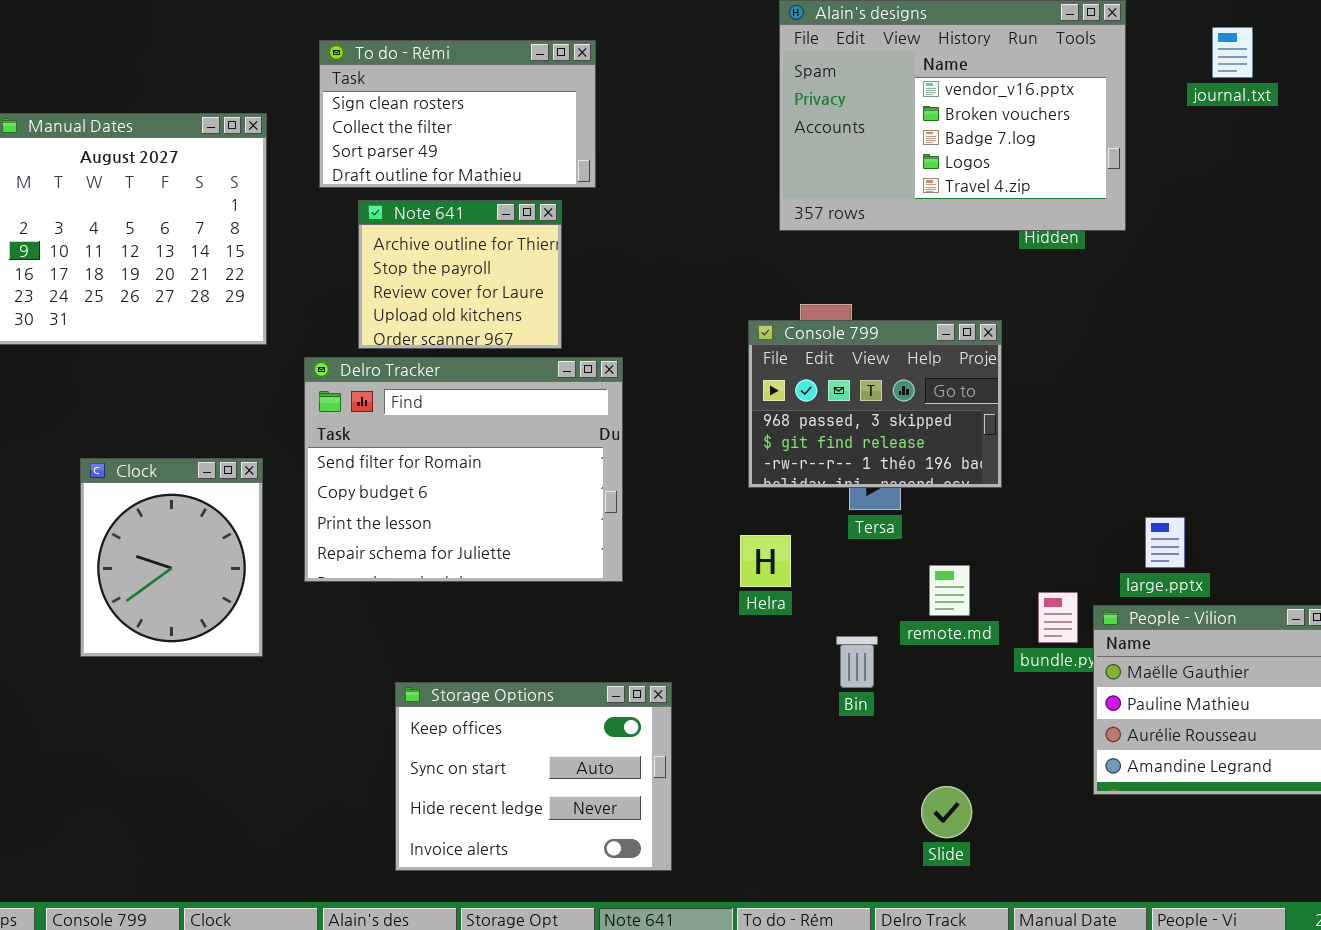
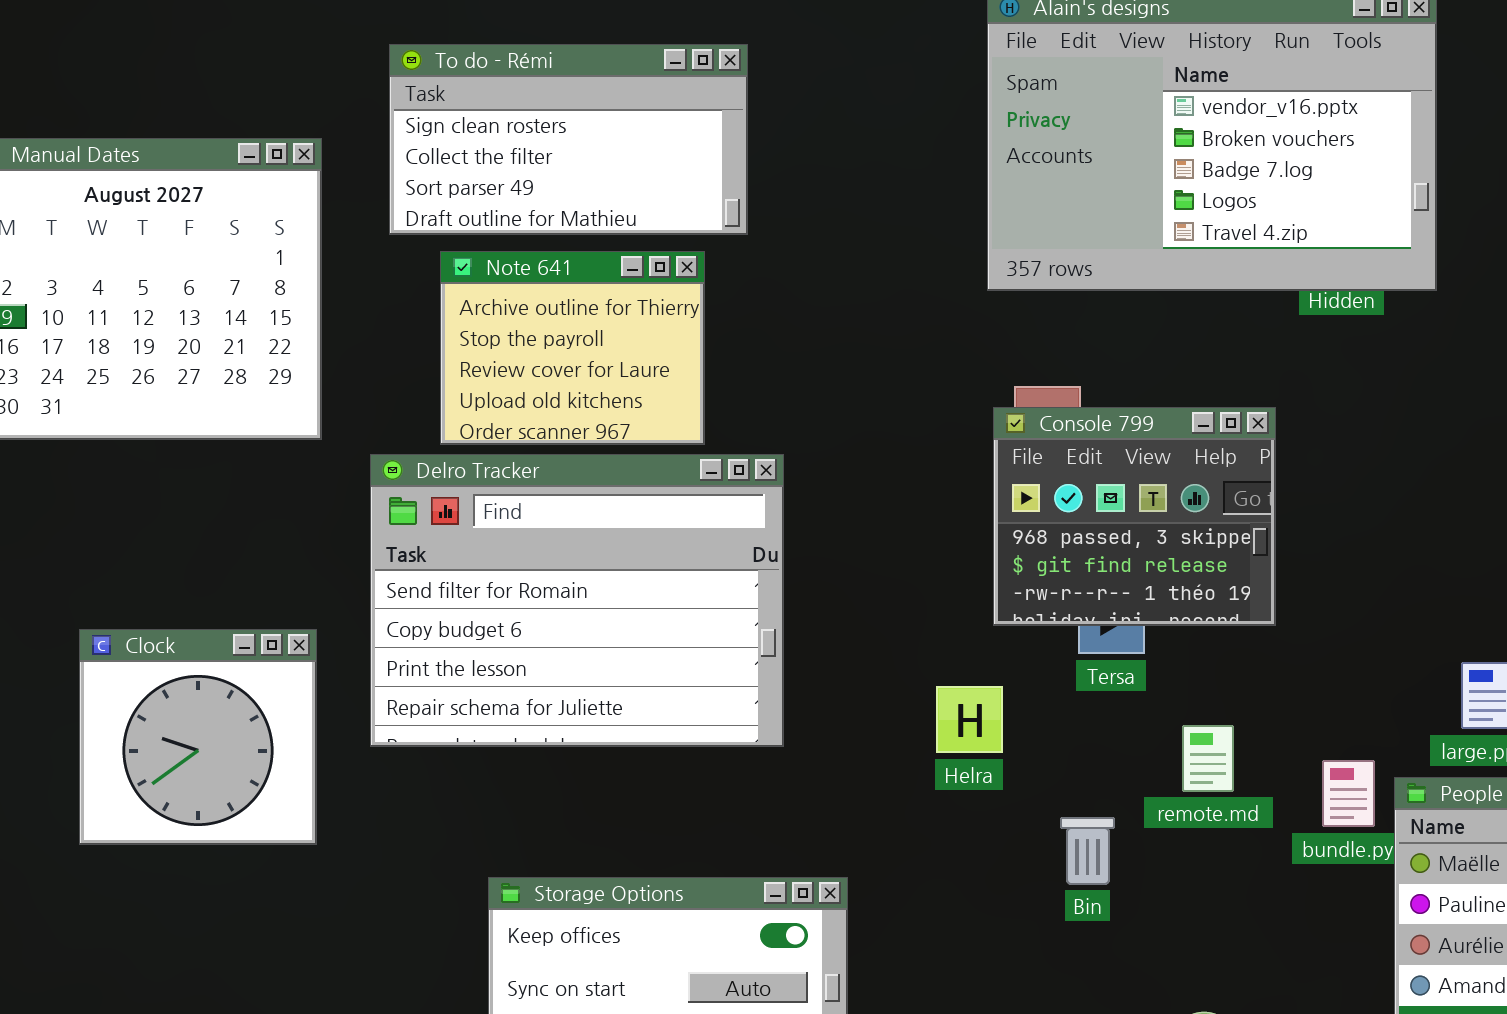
Console 799: [748,320,1002,488] -> [993,407,1276,626], resized
Clock: [80,458,263,657] -> [79,629,317,845], resized

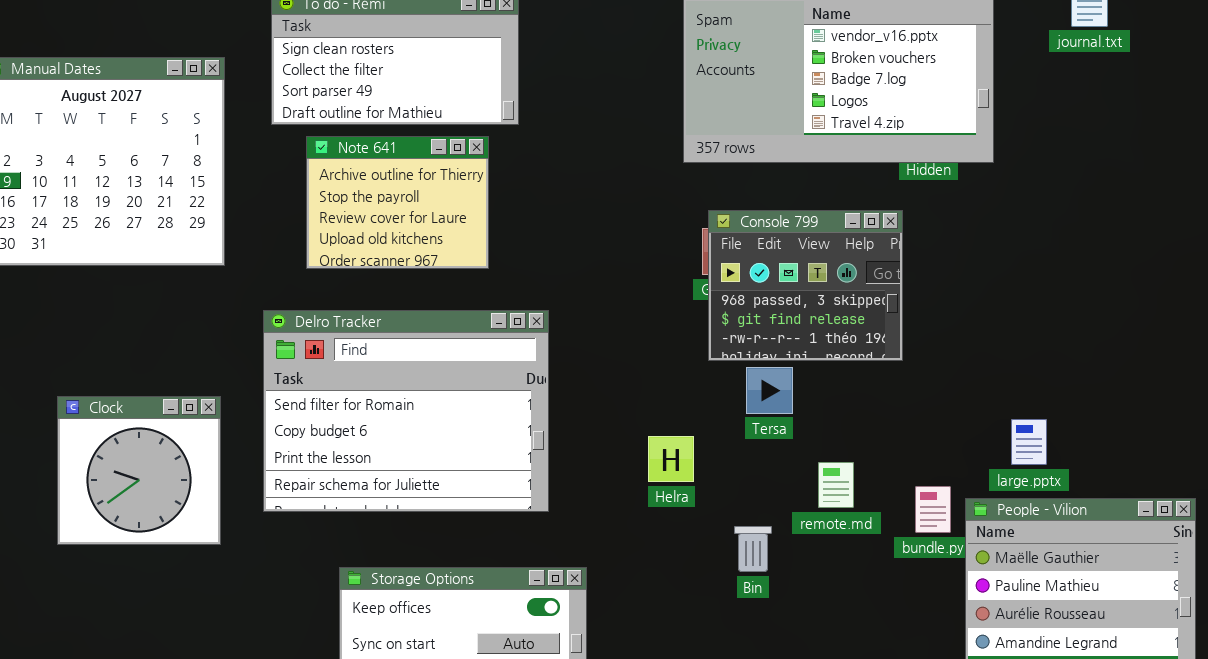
Console 799: [993,407,1276,626] -> [708,210,903,361], moved
Delro Tracker: [370,454,784,747] -> [263,310,549,512], moved

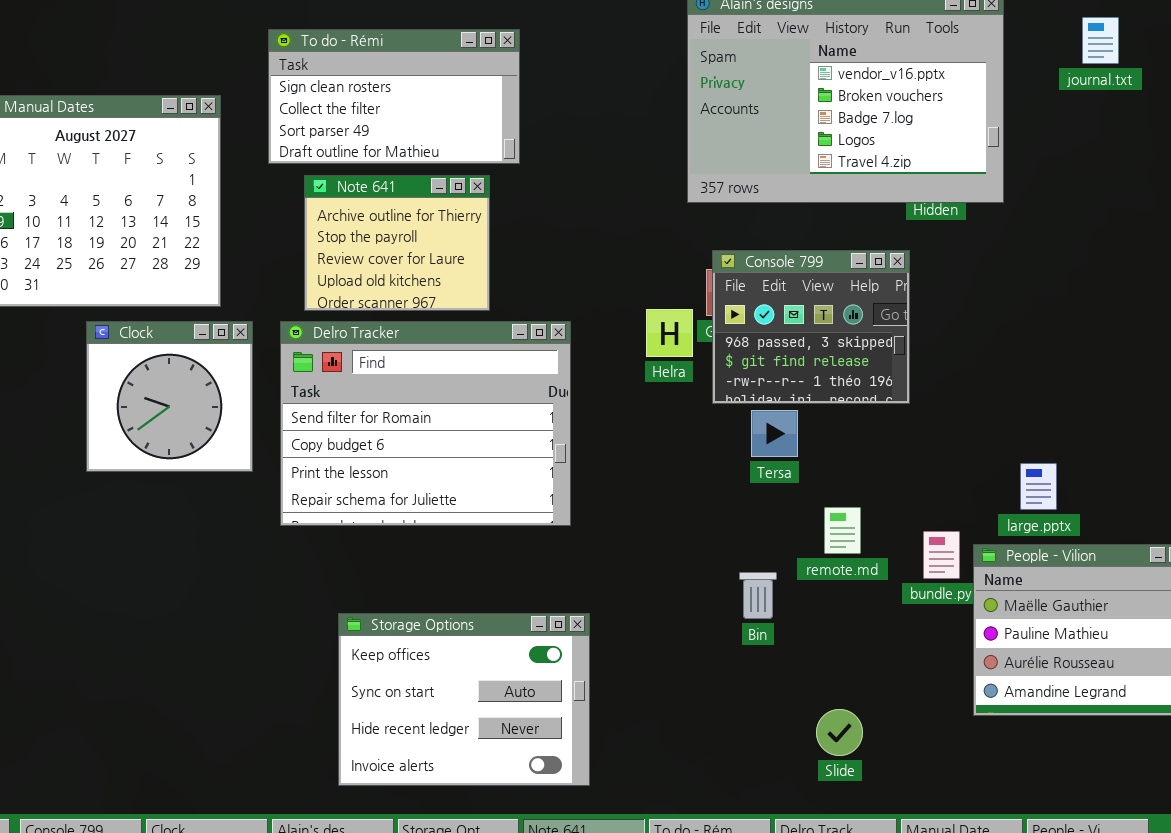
Delro Tracker: [263,310,549,512] -> [280,321,571,526], moved
Clock: [57,396,221,545] -> [86,321,253,472], moved
Helra: [648,436,694,482] -> [646,309,693,357], moved

